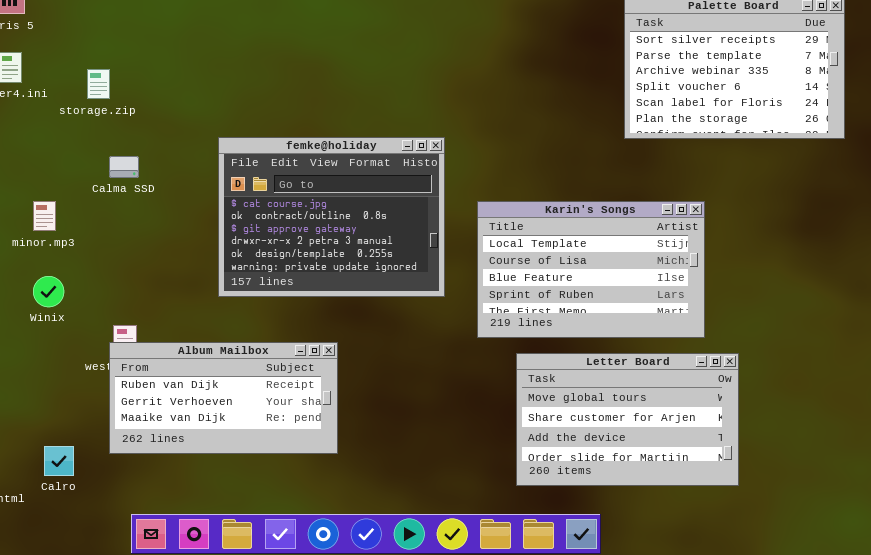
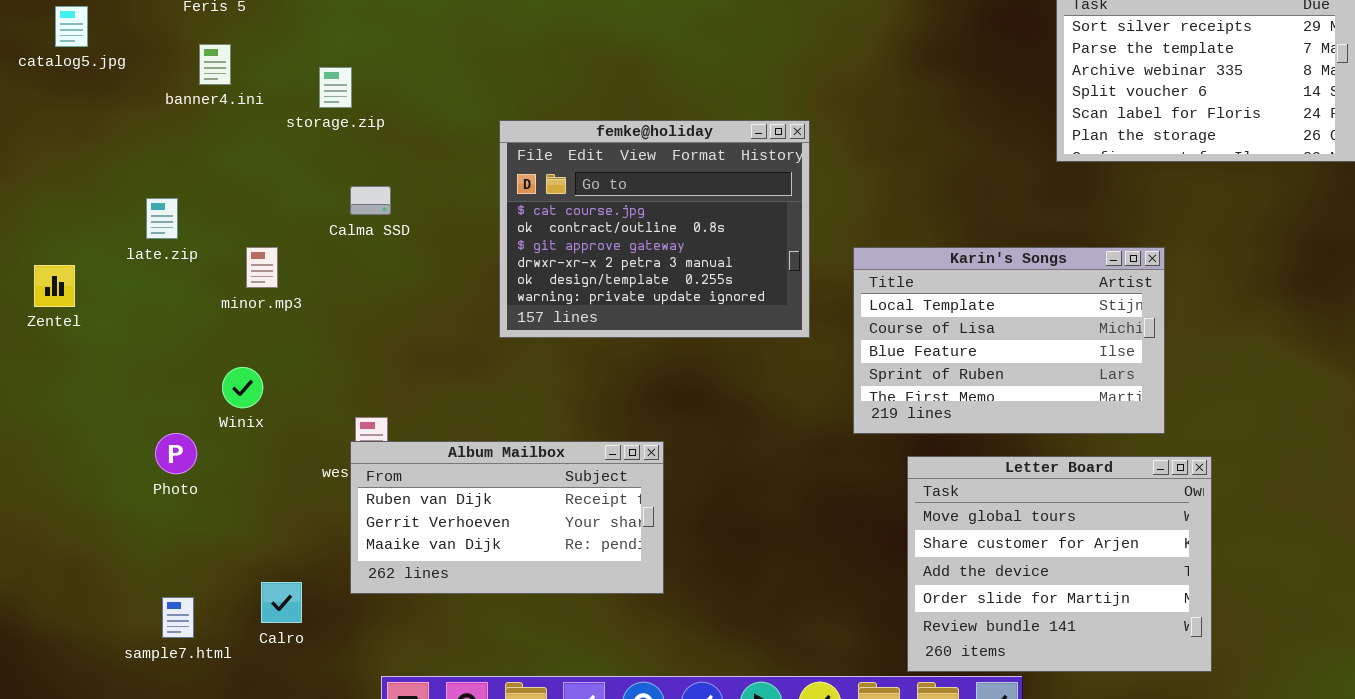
femke@holiday: [218,137,445,297] -> [499,120,810,338], moved
Winix: [33,276,64,307] -> [222,367,263,408], moved
Letter Board: [516,353,739,486] -> [907,456,1212,672], resized

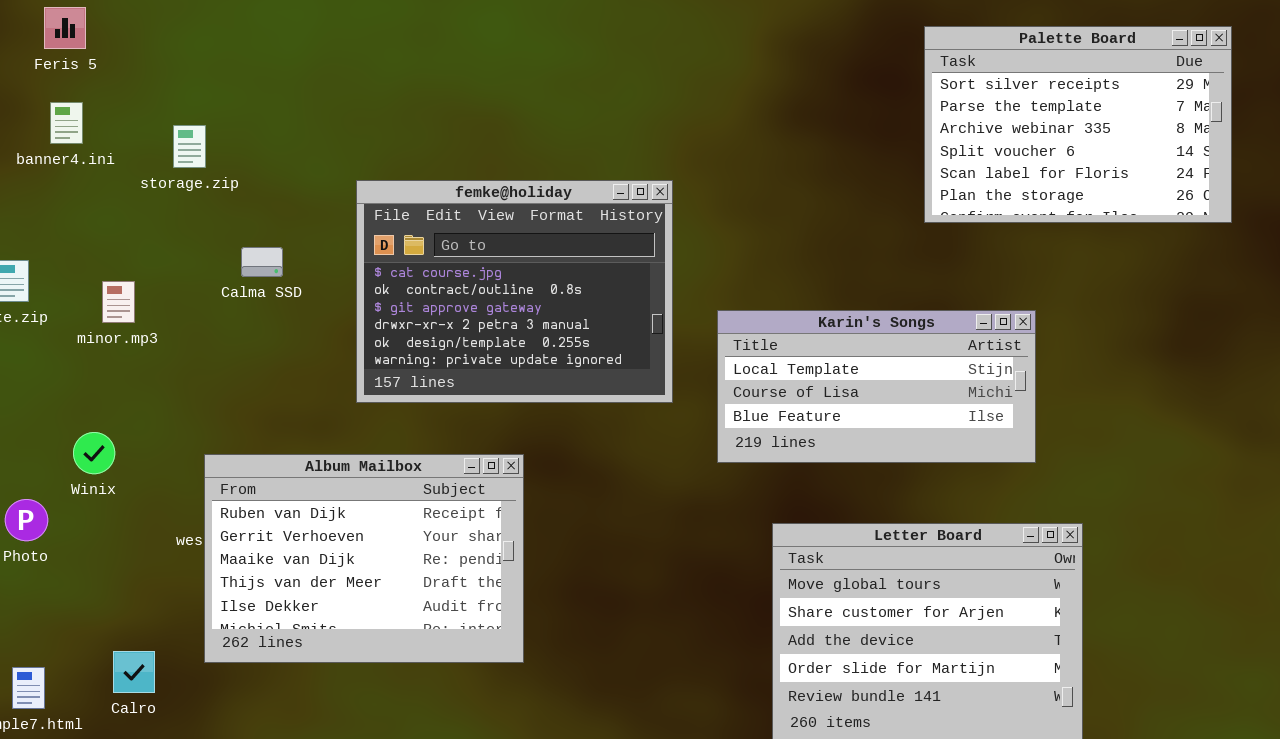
Calma SSD: [350,186,391,215] -> [241,247,283,277], moved
minor.mp3: [246,247,278,288] -> [102,281,135,323], moved
Karin's Songs: [853,247,1165,434] -> [717,310,1036,463], resized
Album Mailbox: [350,441,664,594] -> [204,454,524,663], resized

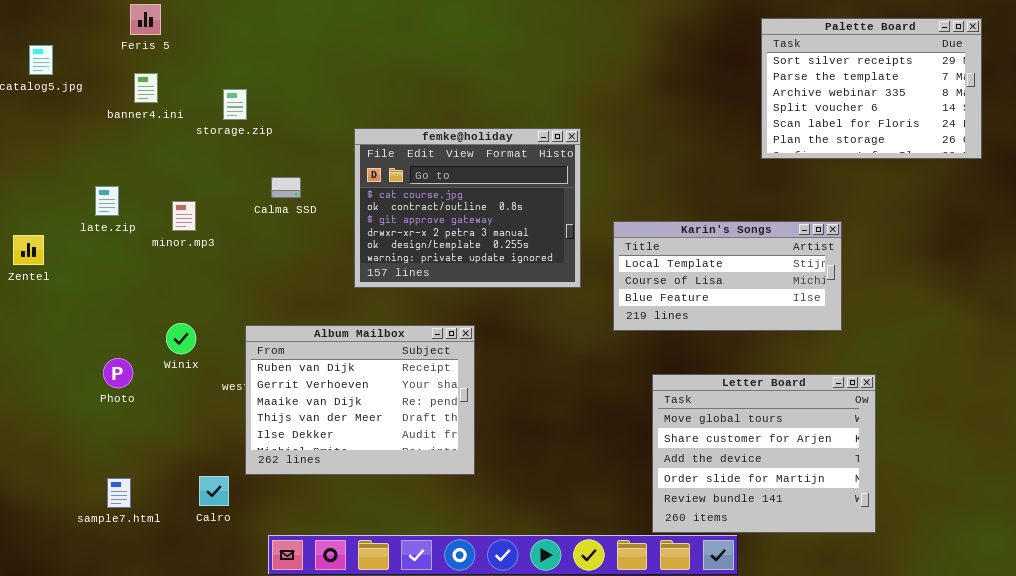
Winix: [73,432,115,474] -> [166,323,196,354], moved
Calro: [113,651,155,693] -> [199,476,229,506], moved

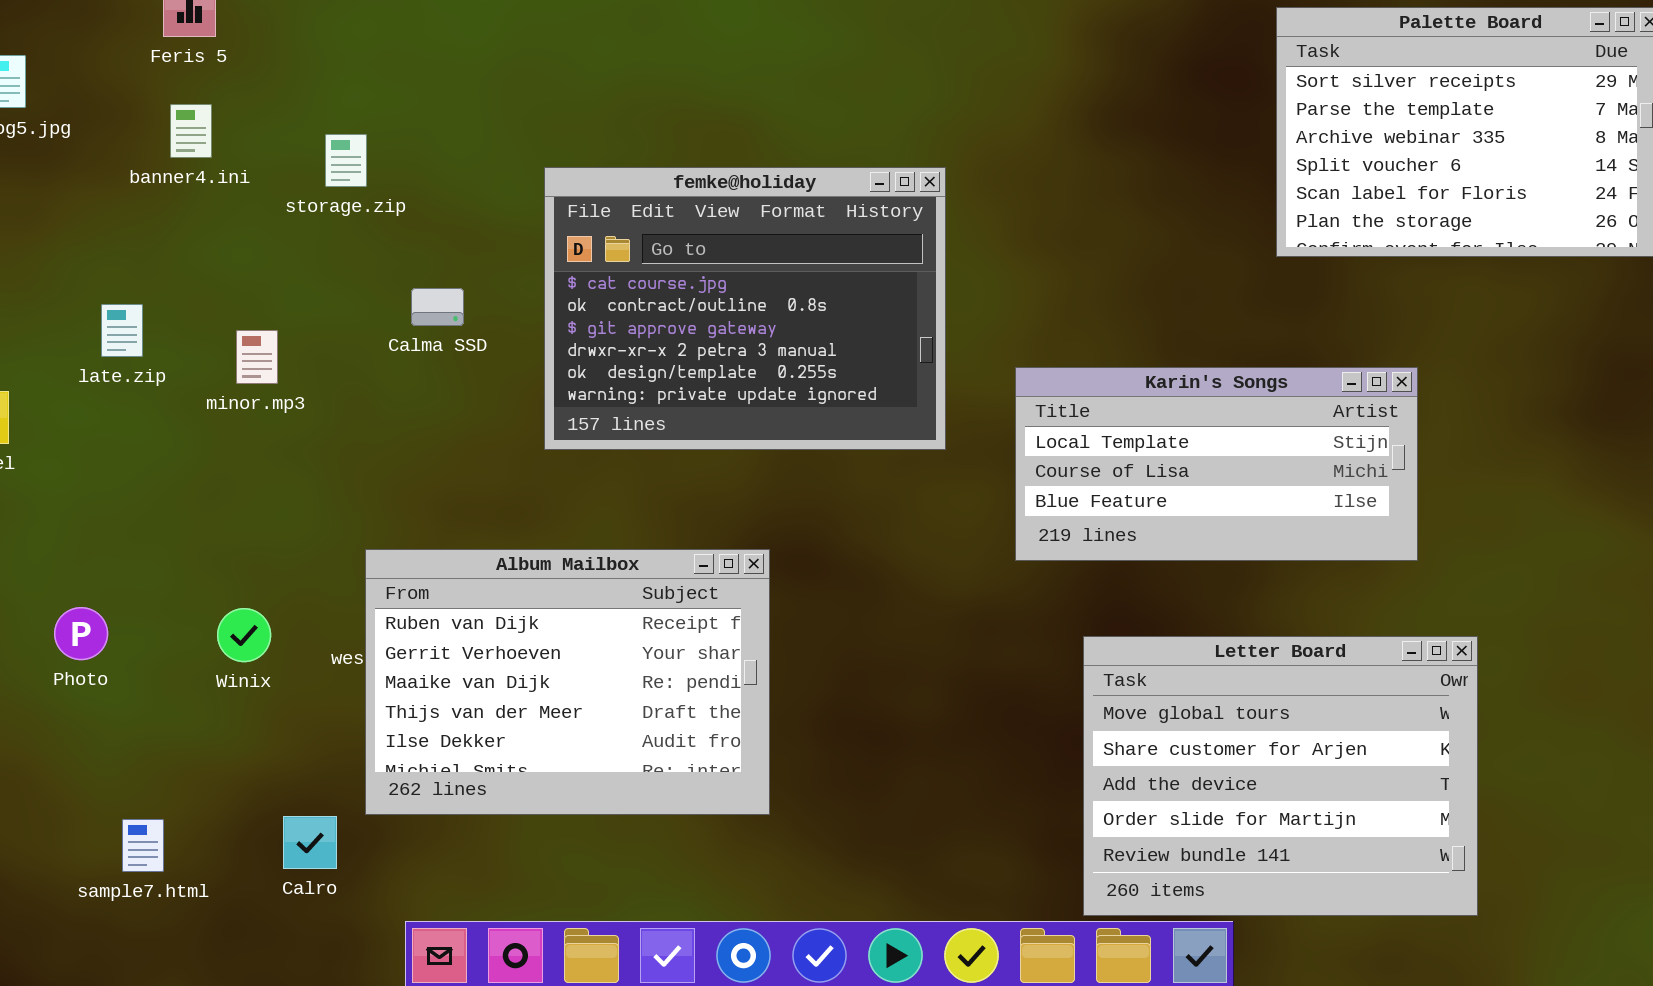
femke@holiday: [354,128,581,288] -> [544,167,946,450], moved
Winix: [166,323,196,354] -> [217,608,271,662], moved
Photo: [103,358,133,388] -> [54,607,108,660], moved

